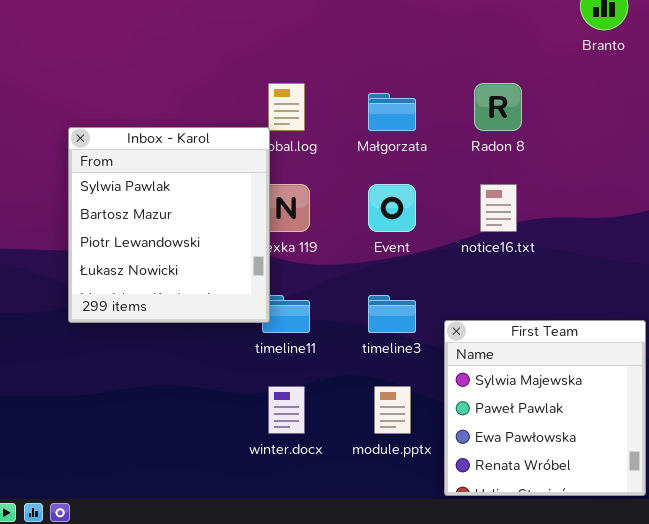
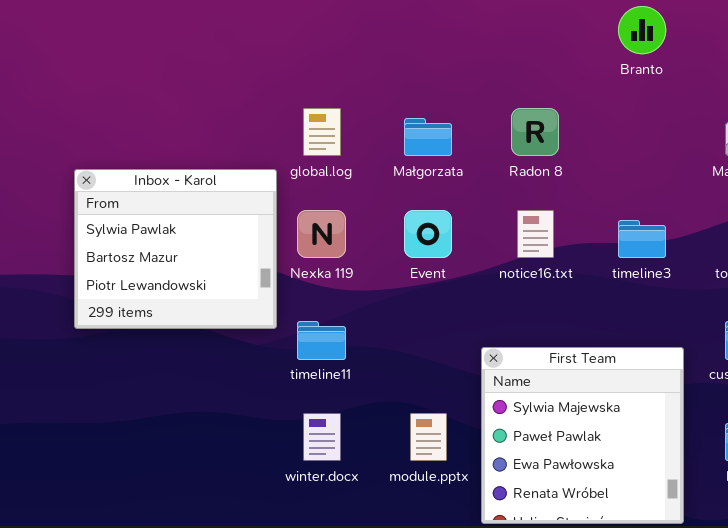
Inbox - Karol: [68,127,270,323] -> [74,169,277,329], moved, resized
timeline3: [368,295,416,333] -> [618,220,666,258], moved

